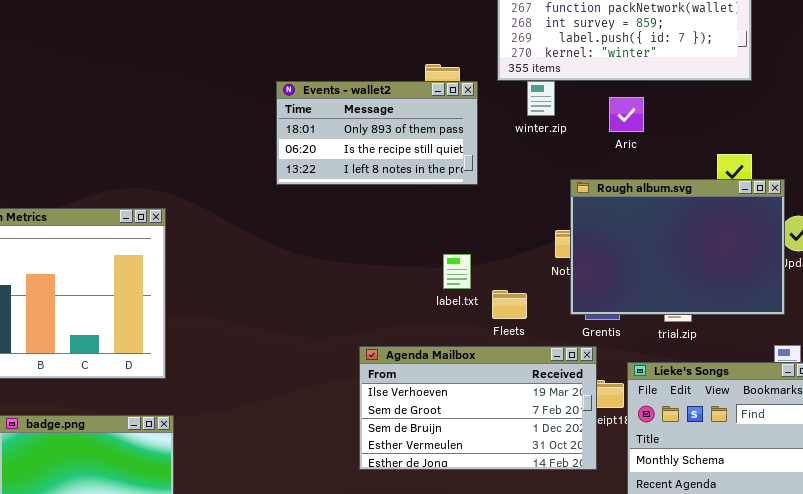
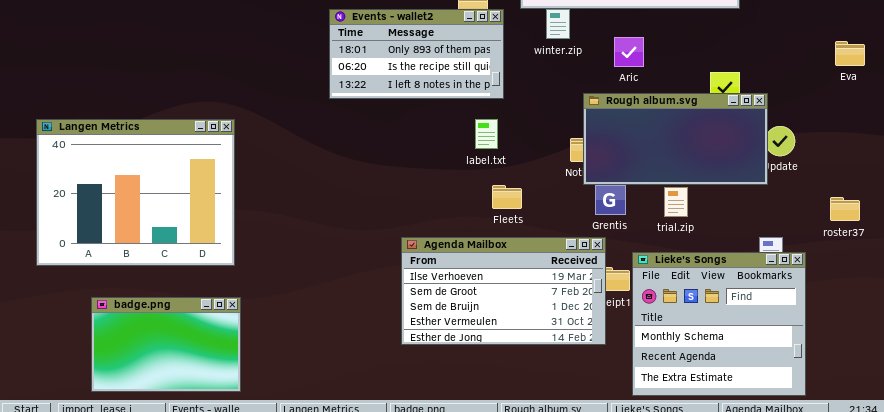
Aric: [609,97,644,132] -> [614,37,644,67], moved
Rough album.svg: [570,179,785,315] -> [583,93,768,185], resized
label.txt: [443,254,471,289] -> [475,119,498,149], moved
Fleets: [492,290,527,319] -> [492,185,522,209], moved

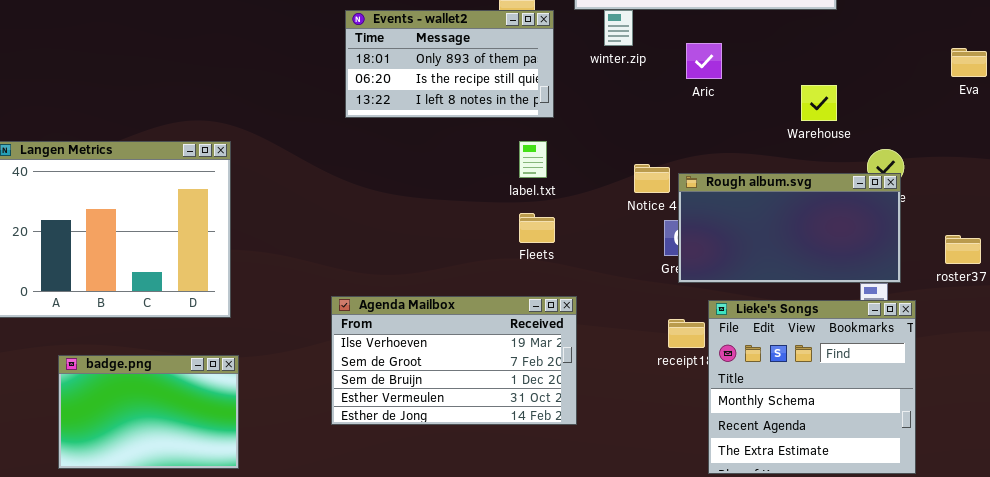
Rough album.svg: [583,93,768,185] -> [678,173,901,283], moved
Fleets: [492,185,522,209] -> [519,213,555,243], moved
Agenda Mailbox: [401,237,606,345] -> [331,296,577,425], moved

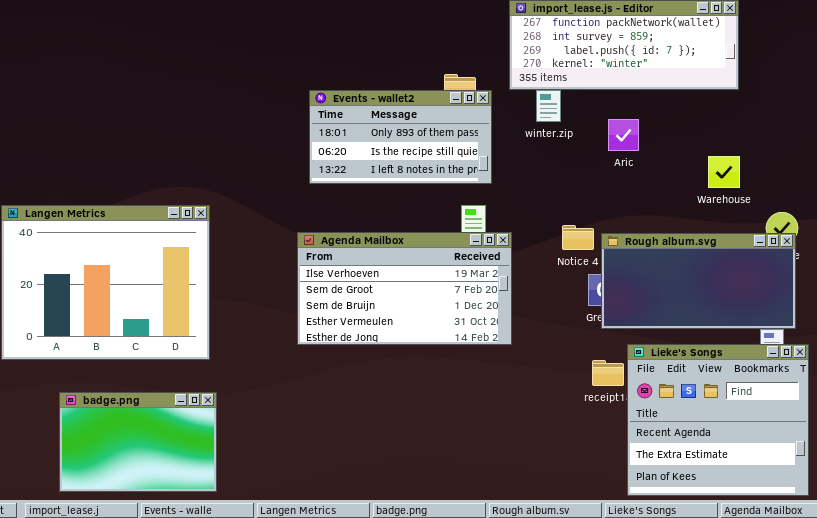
Agenda Mailbox: [331,296,577,425] -> [297,232,512,345], moved
Lieke's Songs: [708,300,916,474] -> [627,344,809,496], scrolled down 1 row

